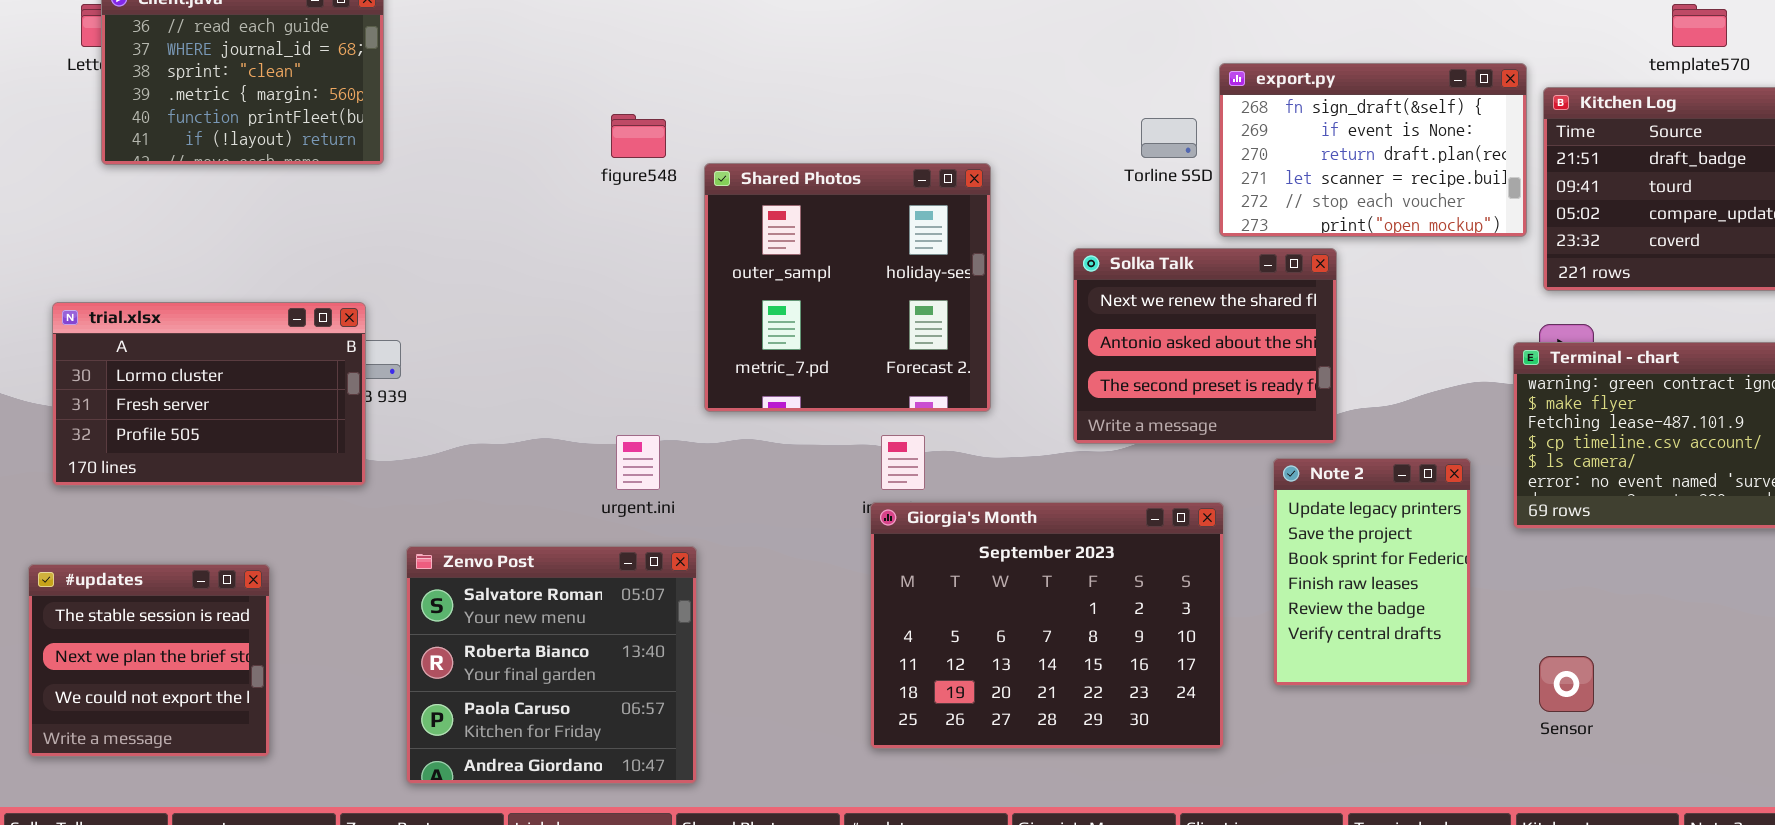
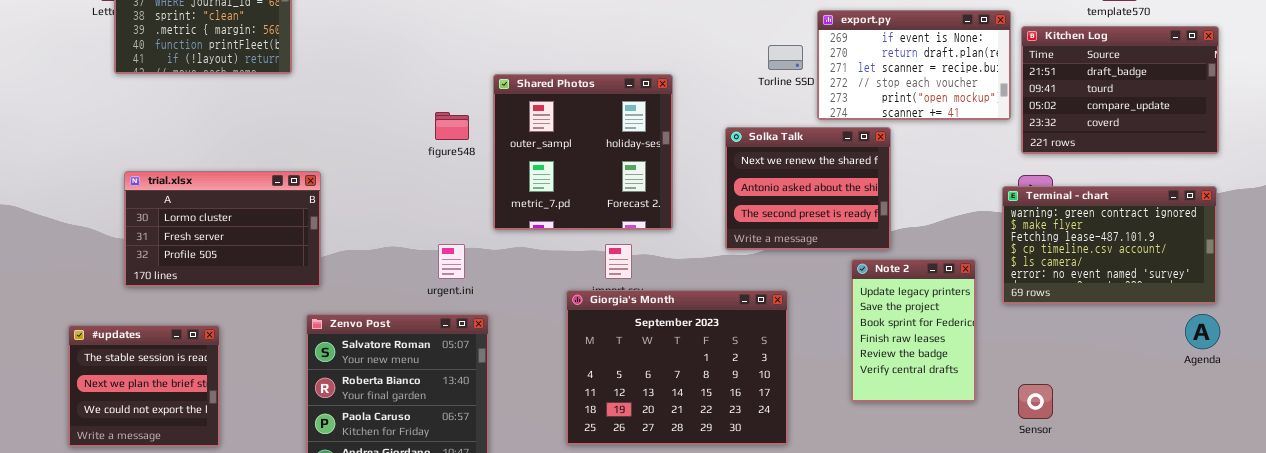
export.py: [1219,63,1527,237] -> [817,10,1011,120], scrolled down 1 row
figure548: [611,114,666,158] -> [435,112,469,140], moved
trial.xlsx: [52,302,366,486] -> [124,171,321,287], moved
Giorgia's Month: [870,502,1224,749] -> [566,290,788,445], moved

